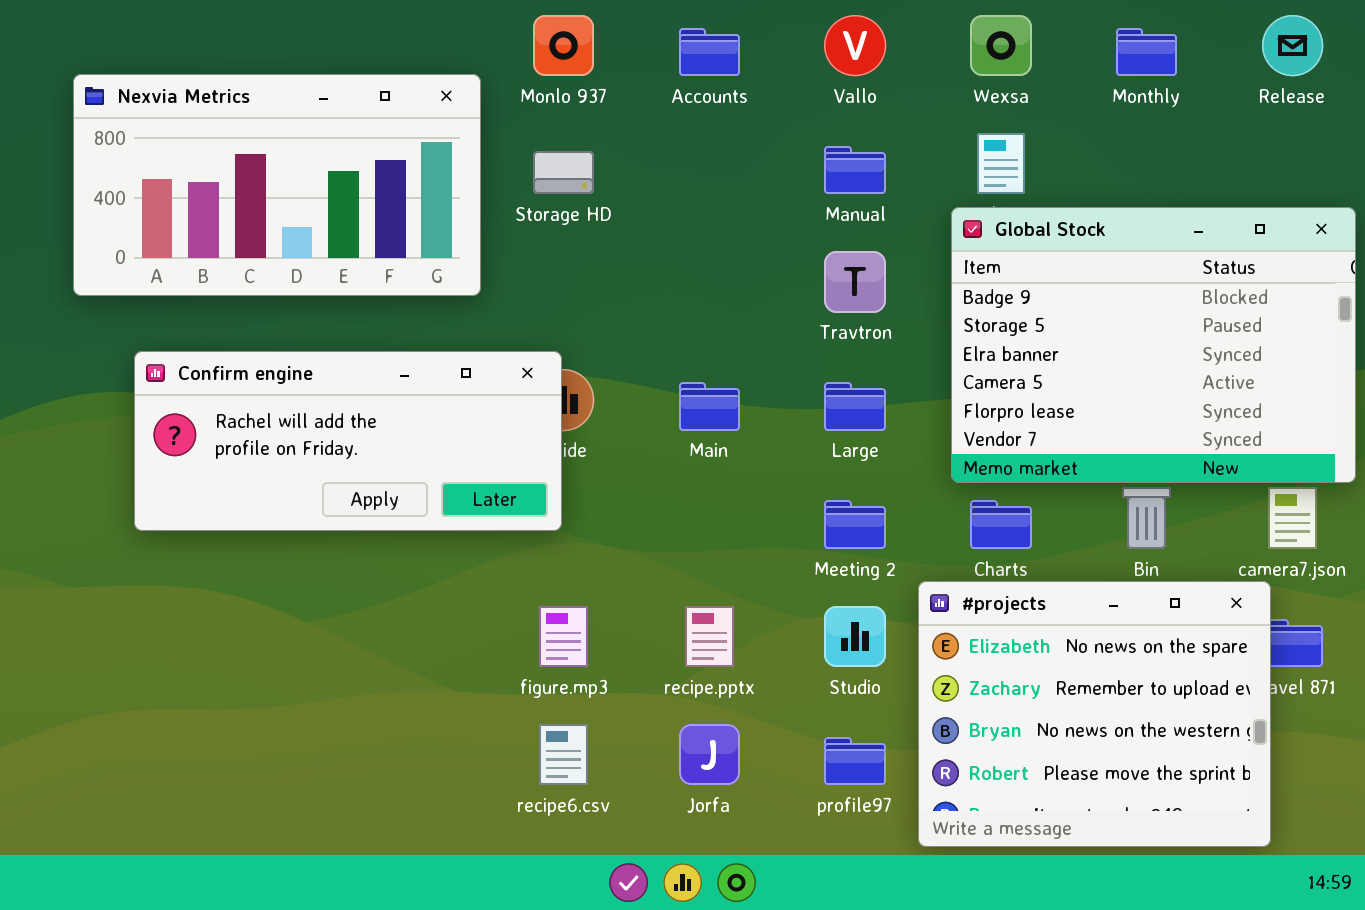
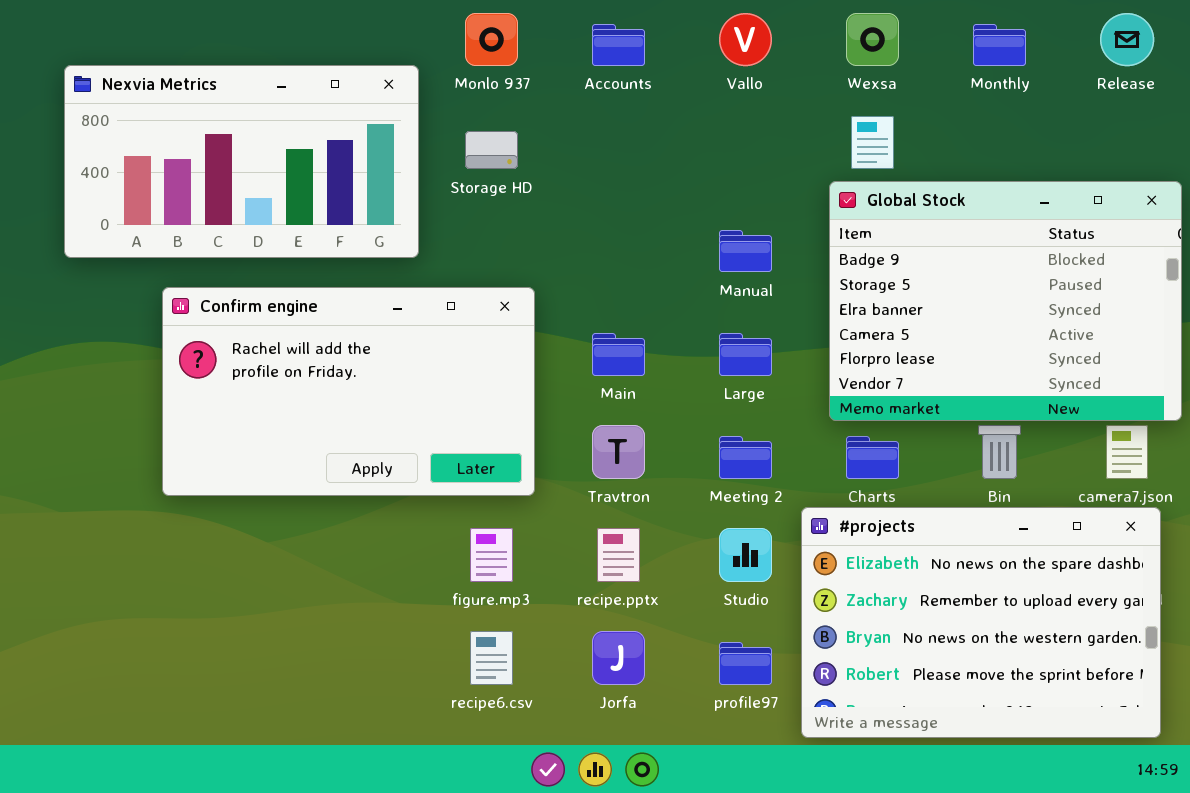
Manual: [824,146,886,194] -> [719,230,772,272], moved
Travtron: [824,251,886,313] -> [592,425,645,479], moved
Confirm engine: [134,351,562,531] -> [162,287,535,496], moved, resized
#projects: [918,581,1271,847] -> [801,507,1161,738], resized

